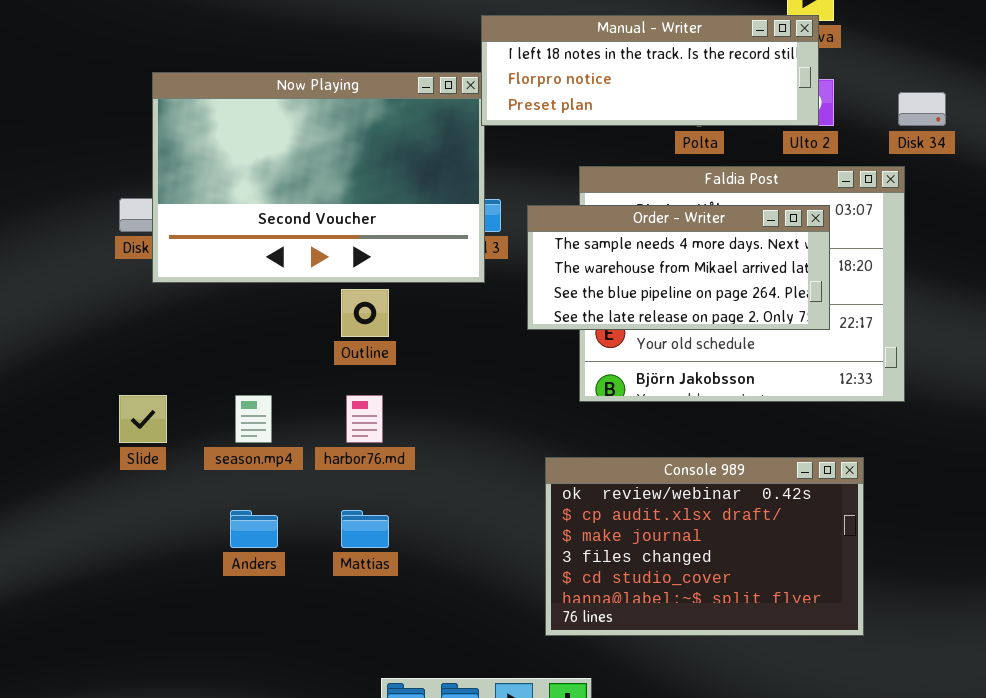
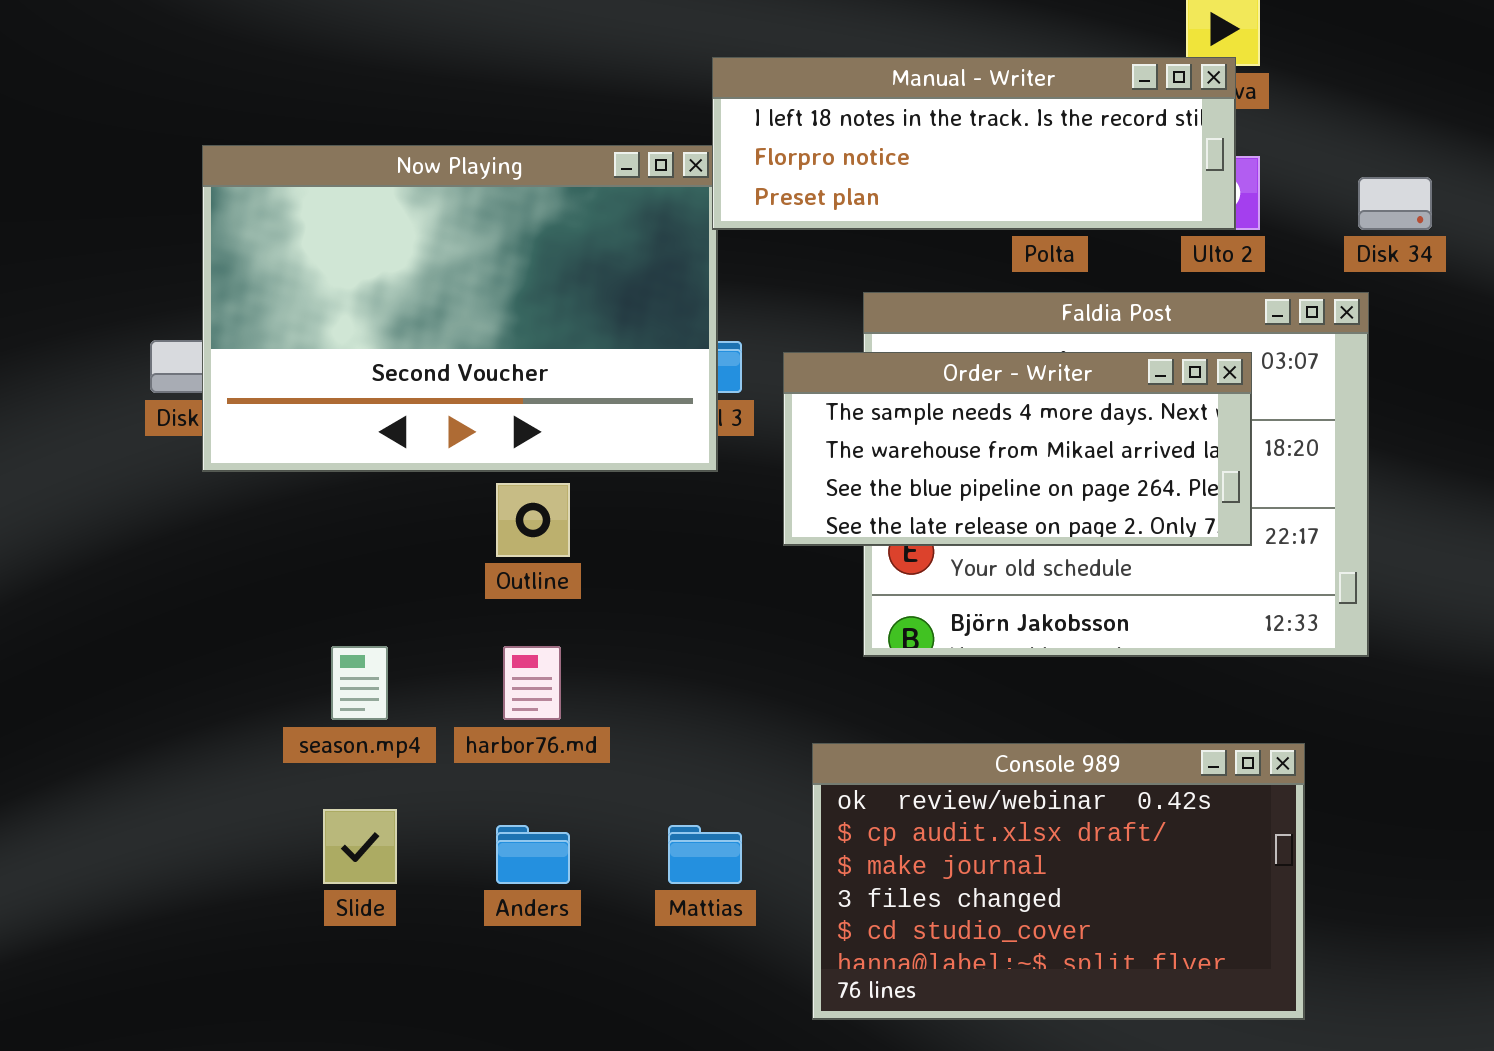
Slide: [119,395,167,443] -> [323,809,397,884], moved
Anders: [230,510,278,548] -> [496,825,570,884], moved
Mattias: [341,510,389,548] -> [668,825,742,884], moved

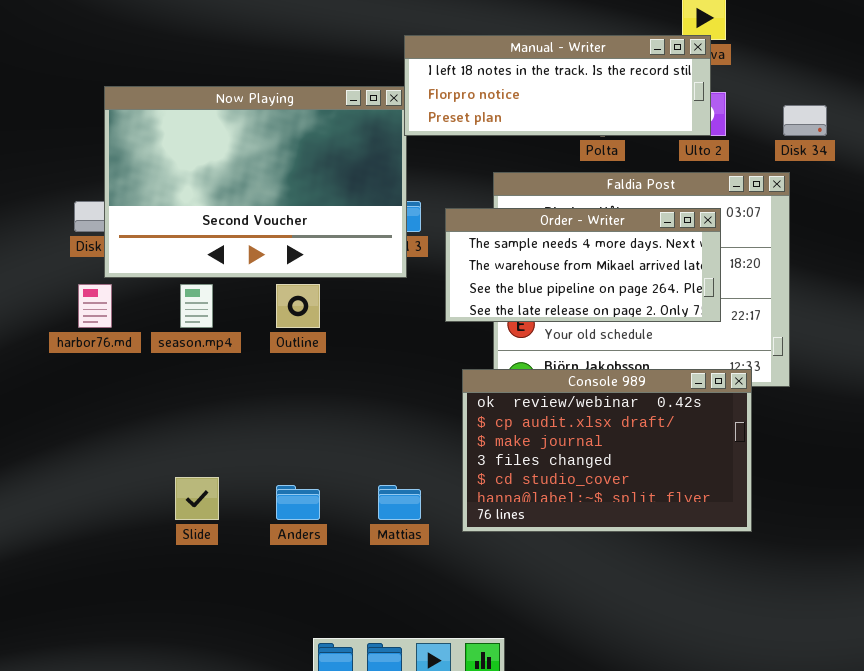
season.mp4: [331,646,388,720] -> [180,284,213,328], moved
harbor76.md: [503,646,561,720] -> [78,284,112,328], moved
Console 989: [812,743,1305,1020] -> [462,369,752,532], moved

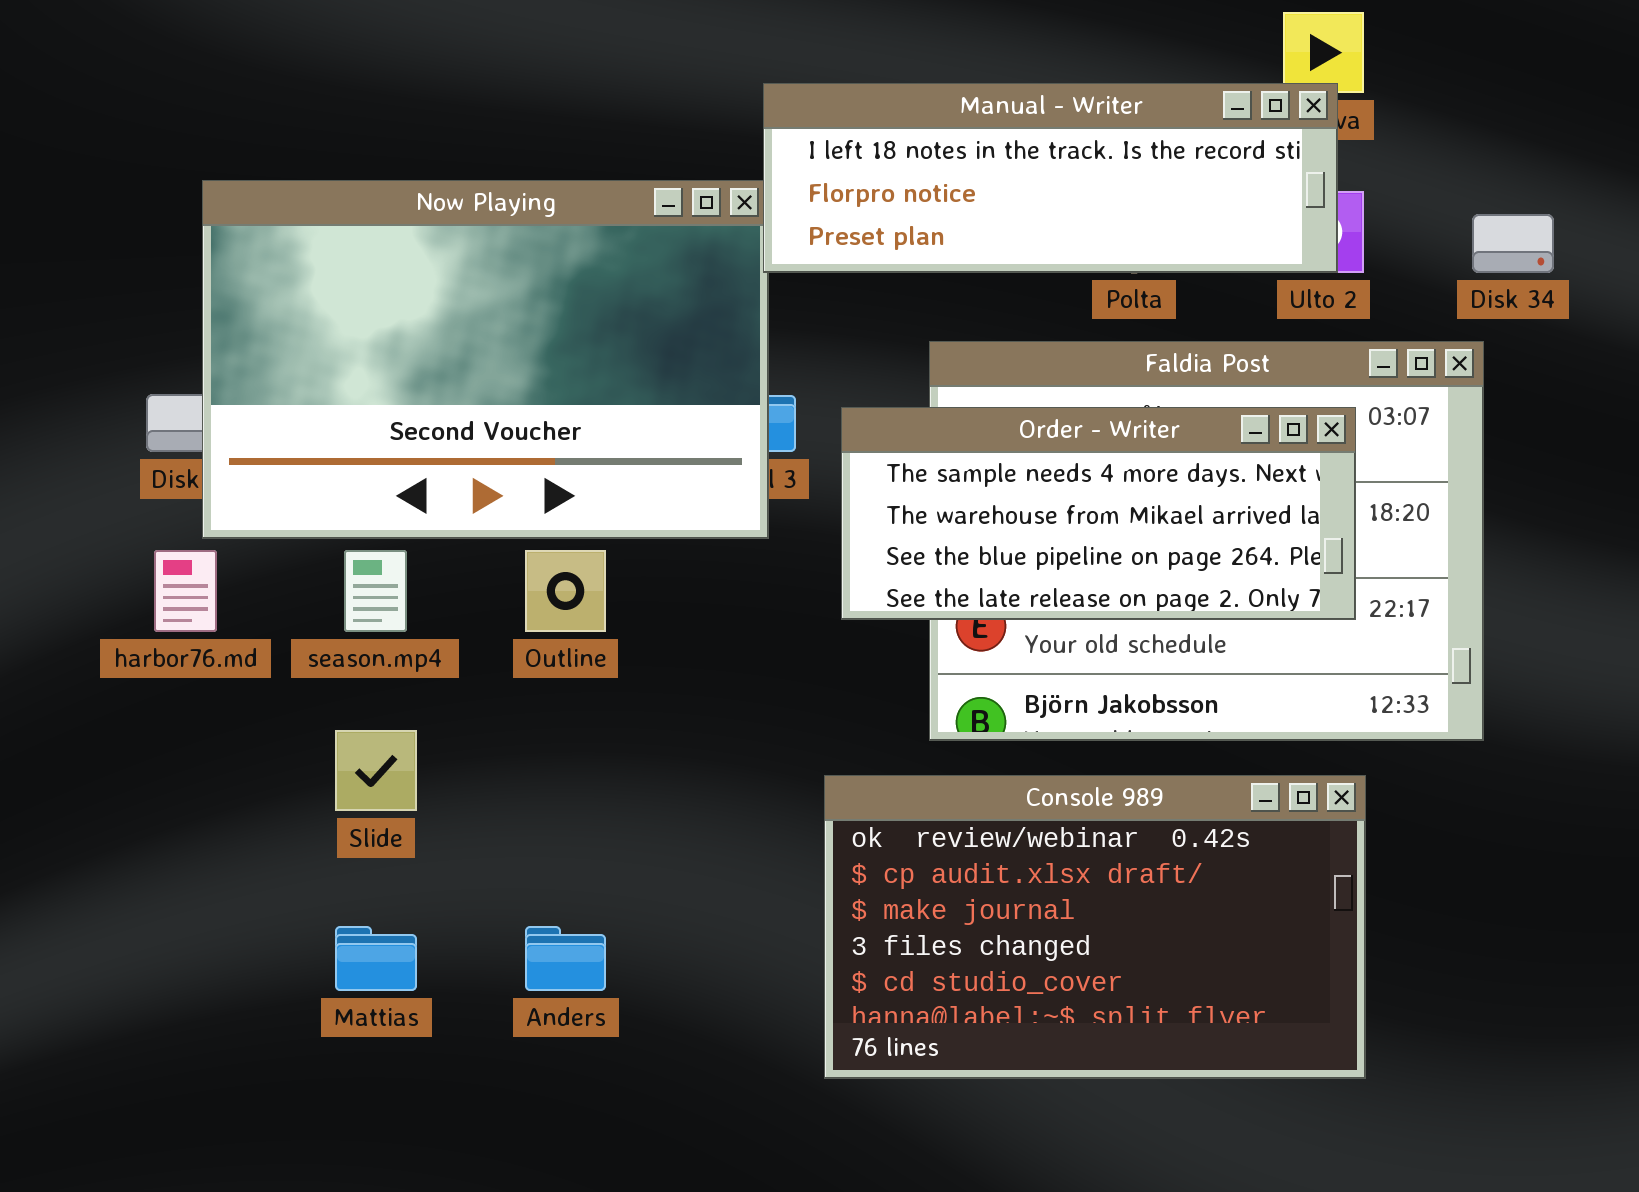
Console 989: [462,369,752,532] -> [824,775,1366,1079], moved
Slide: [175,477,219,520] -> [335,730,417,811], moved
Mattias: [378,485,421,520] -> [335,926,417,991], moved

